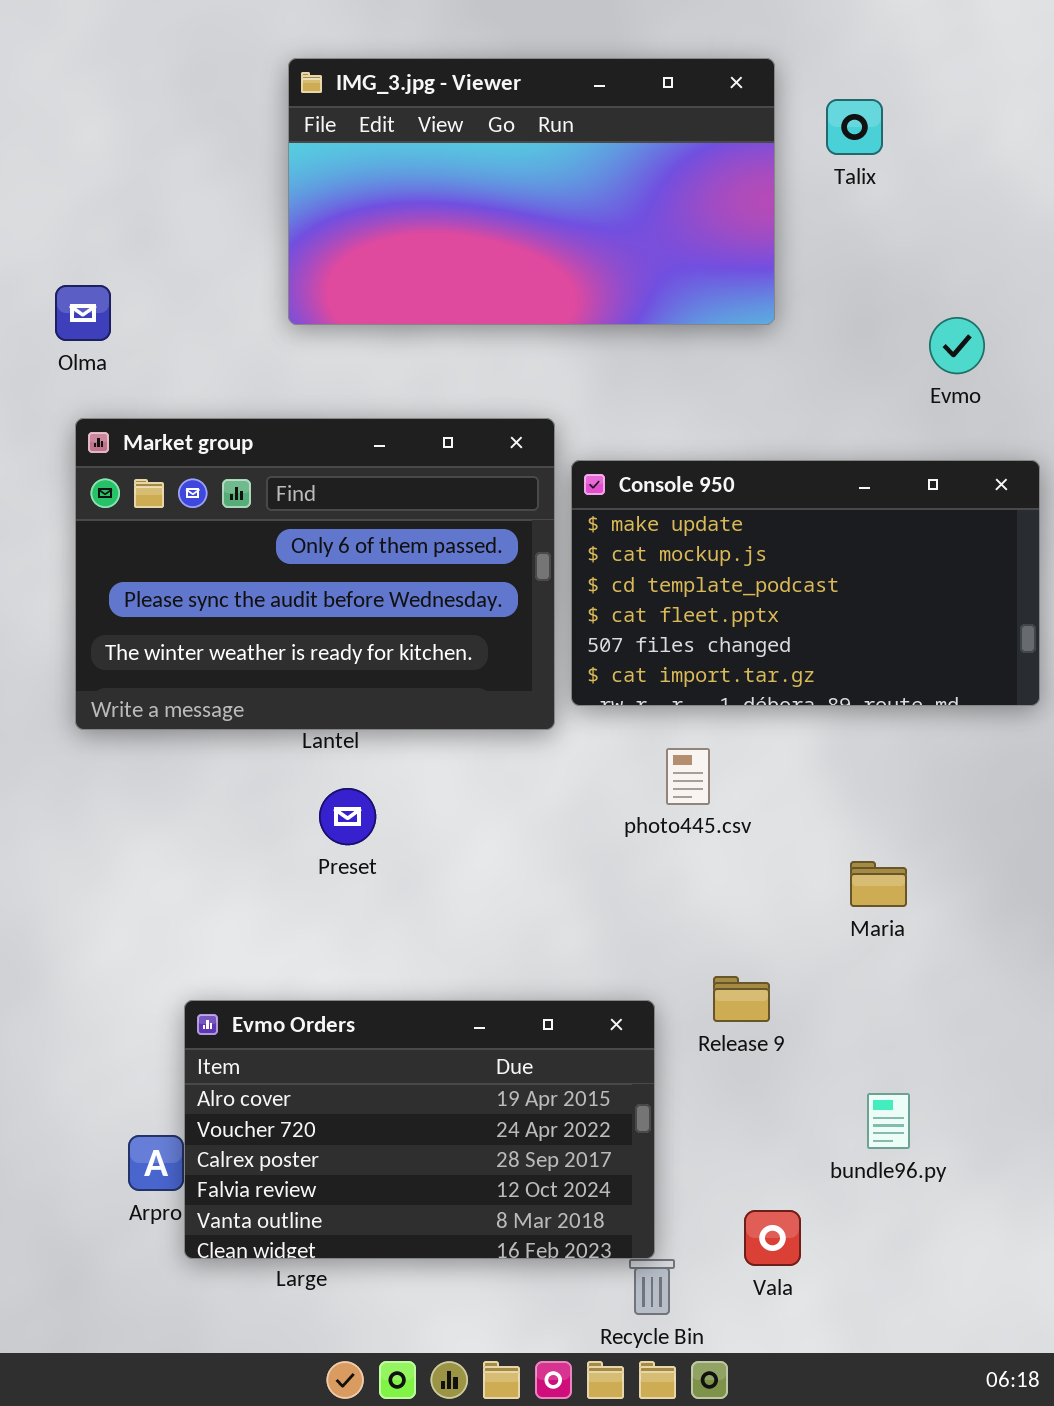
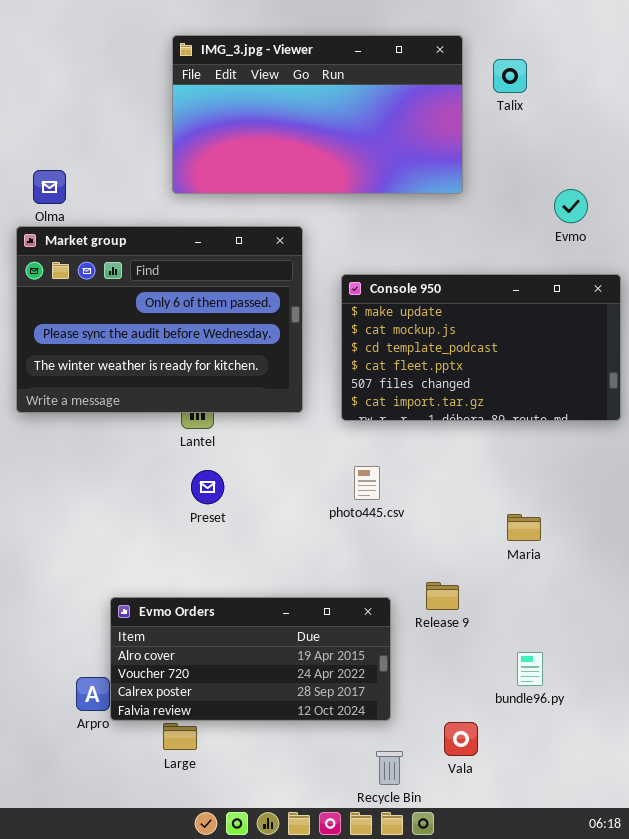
Market group: [75,418,555,730] -> [16,226,303,413], moved
photo445.csv: [666,748,710,805] -> [354,466,380,500], moved
Evmo Orders: [184,1000,655,1259] -> [110,597,391,721], resized

